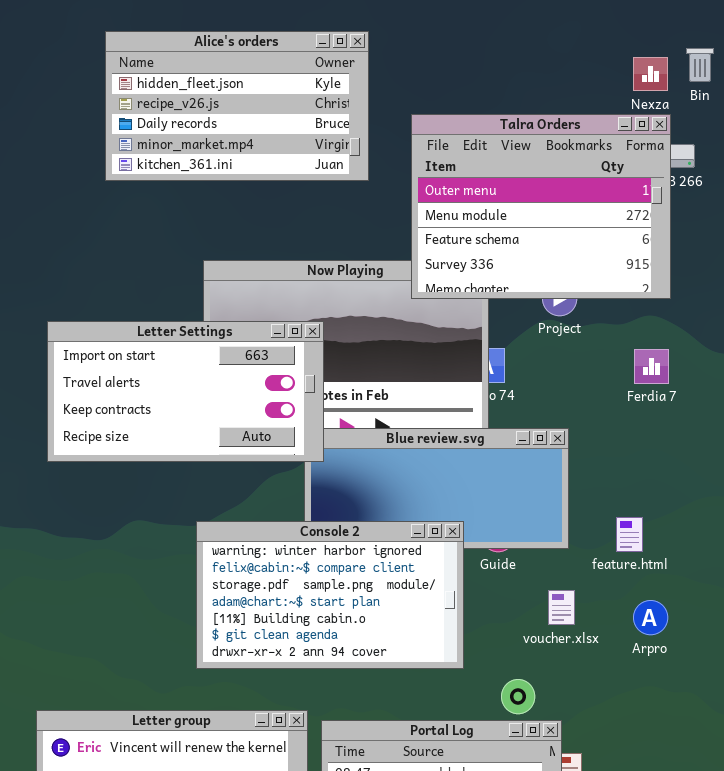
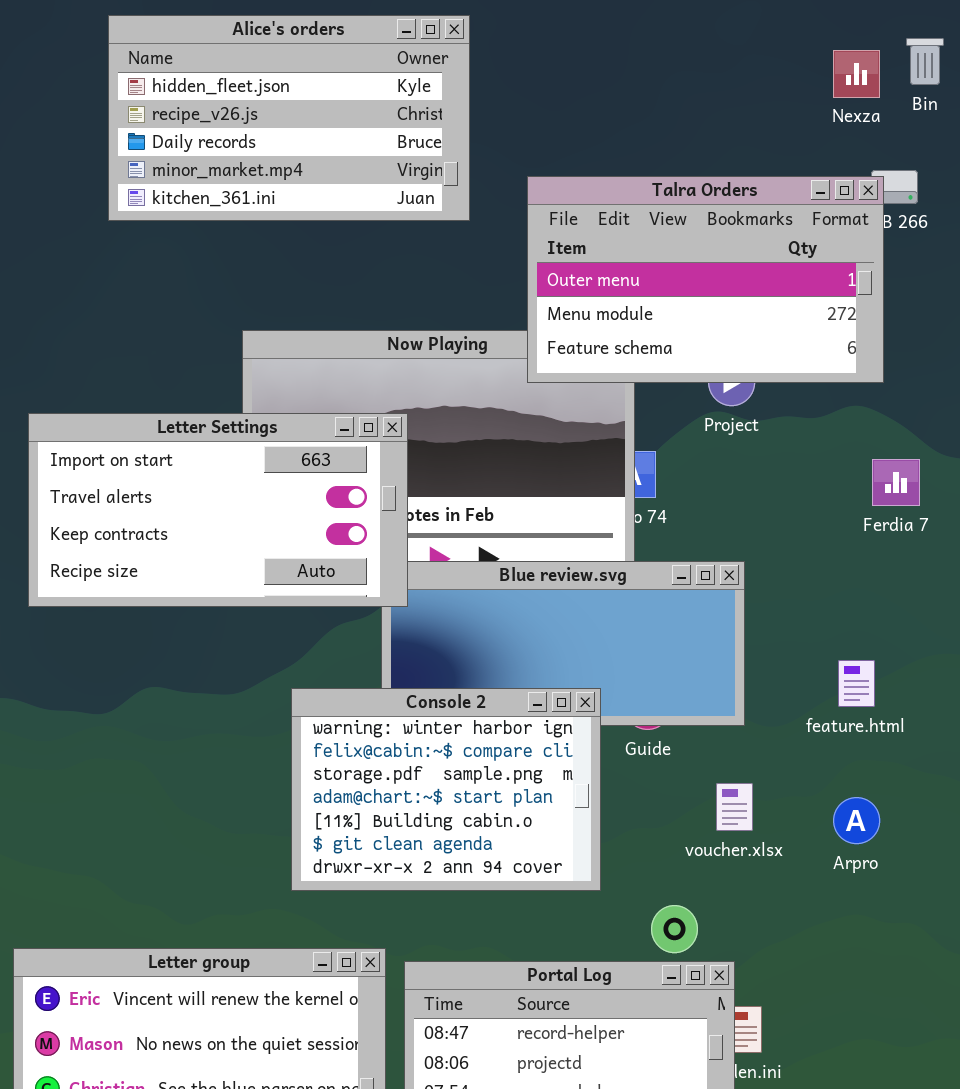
Talra Orders: [411,114,671,299] -> [527,176,884,383], resized
Ferdia 7: [634,349,669,384] -> [872,459,920,506], moved
feature.html: [616,517,643,552] -> [838,660,875,707], moved
Console 2: [196,521,464,669] -> [291,688,601,891], resized

